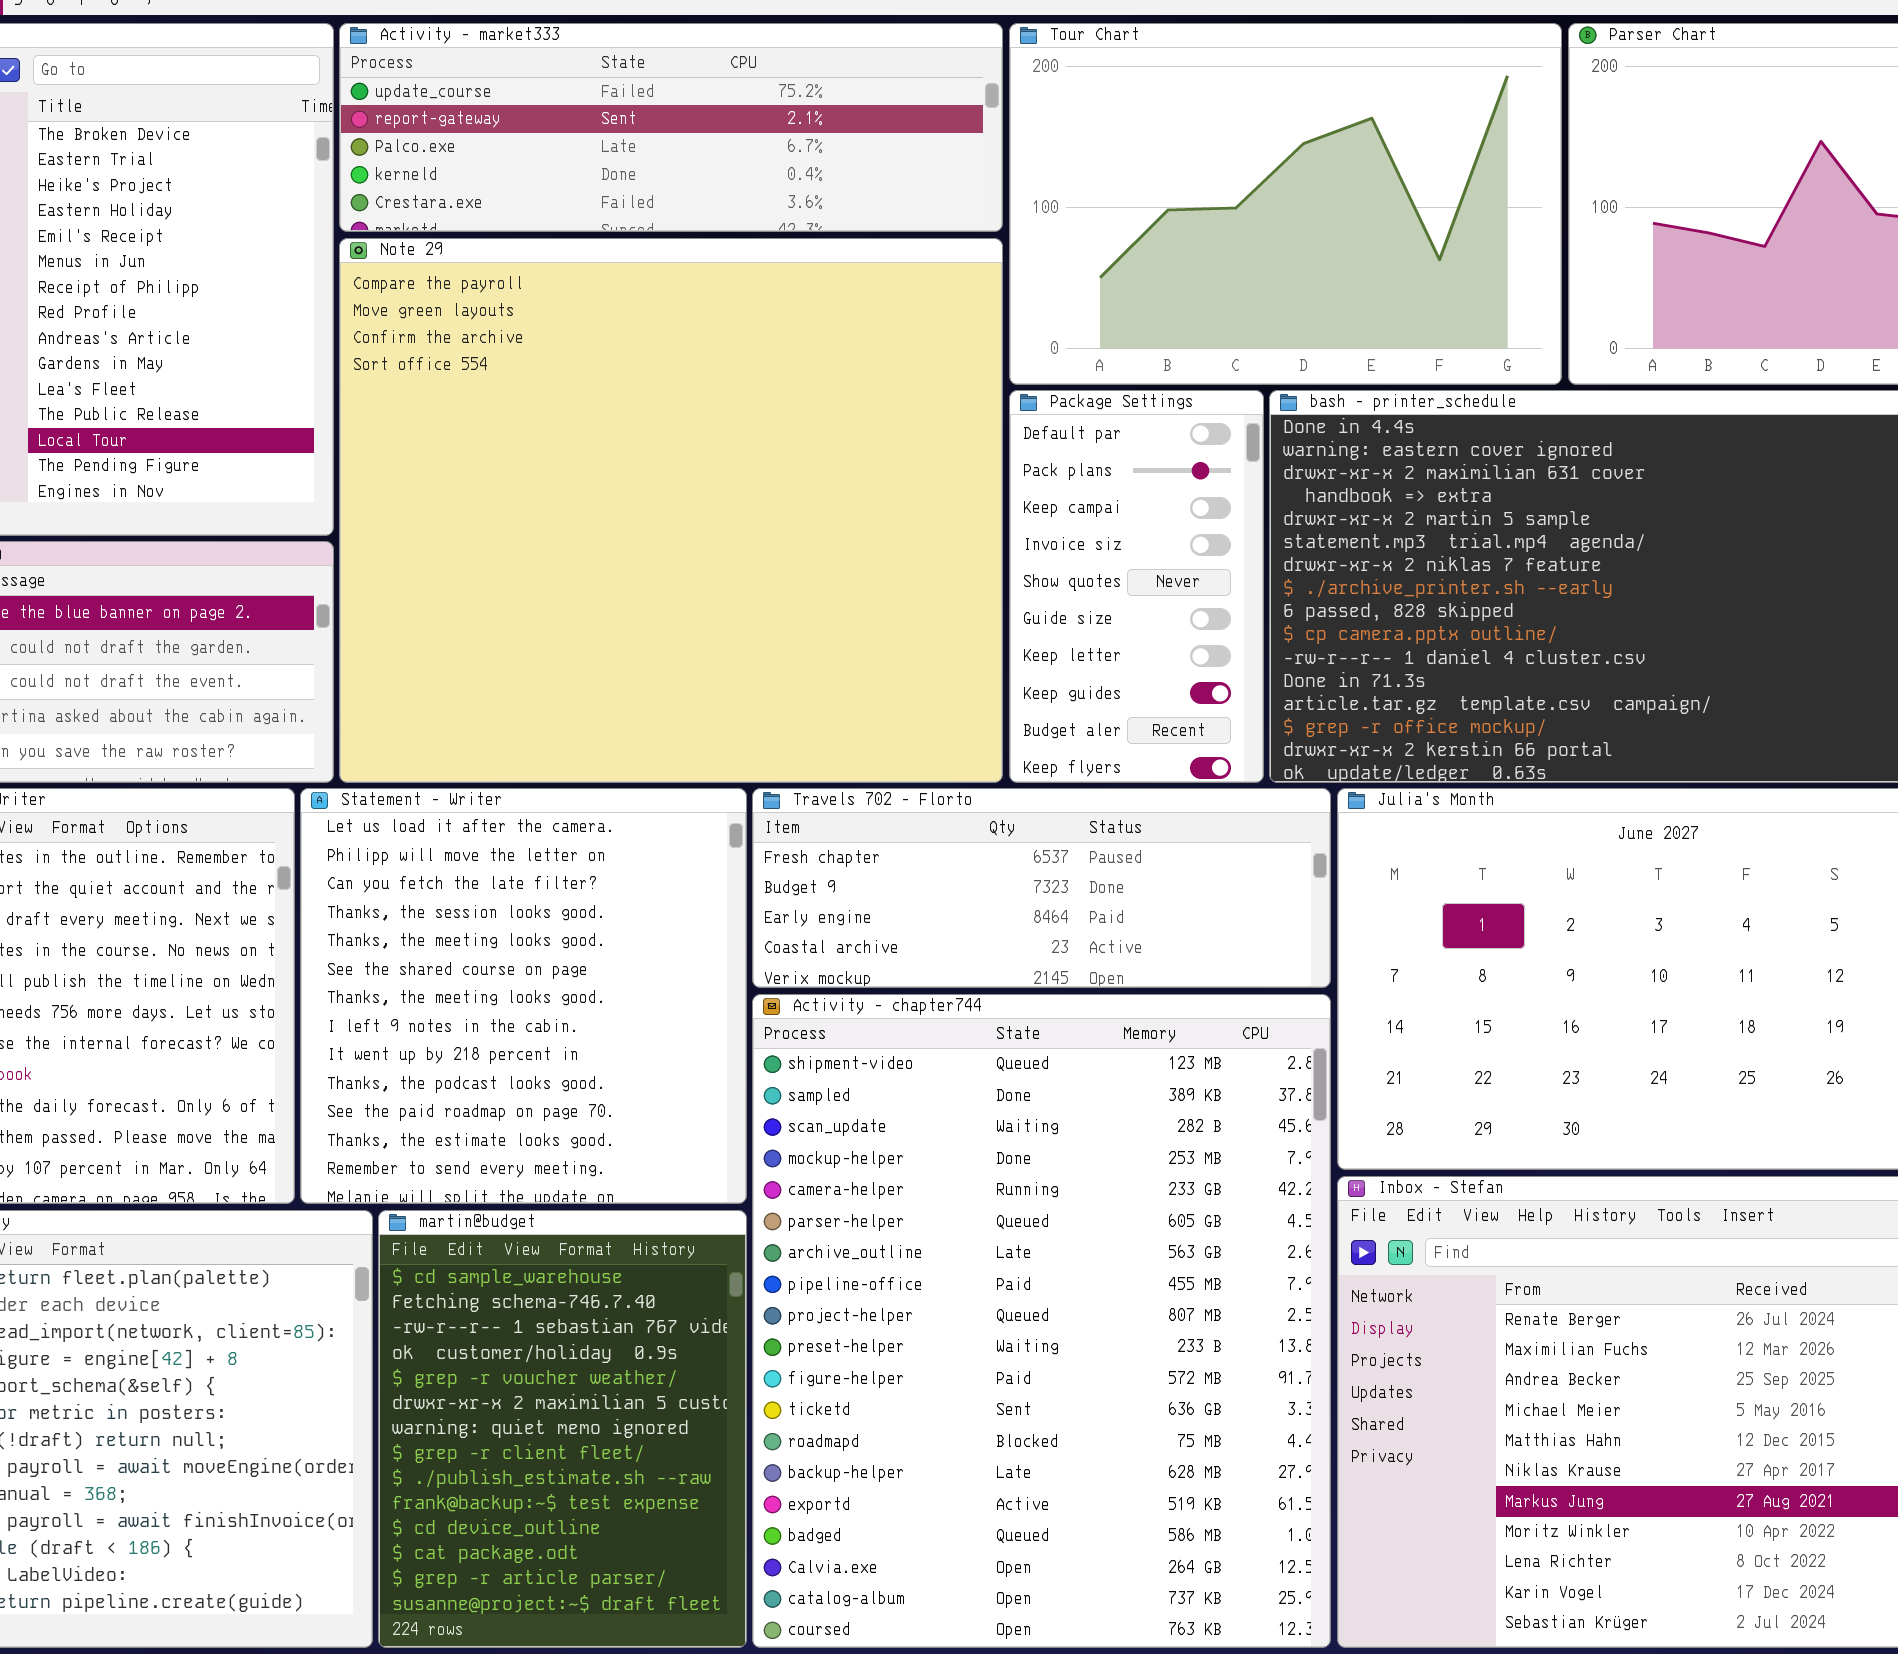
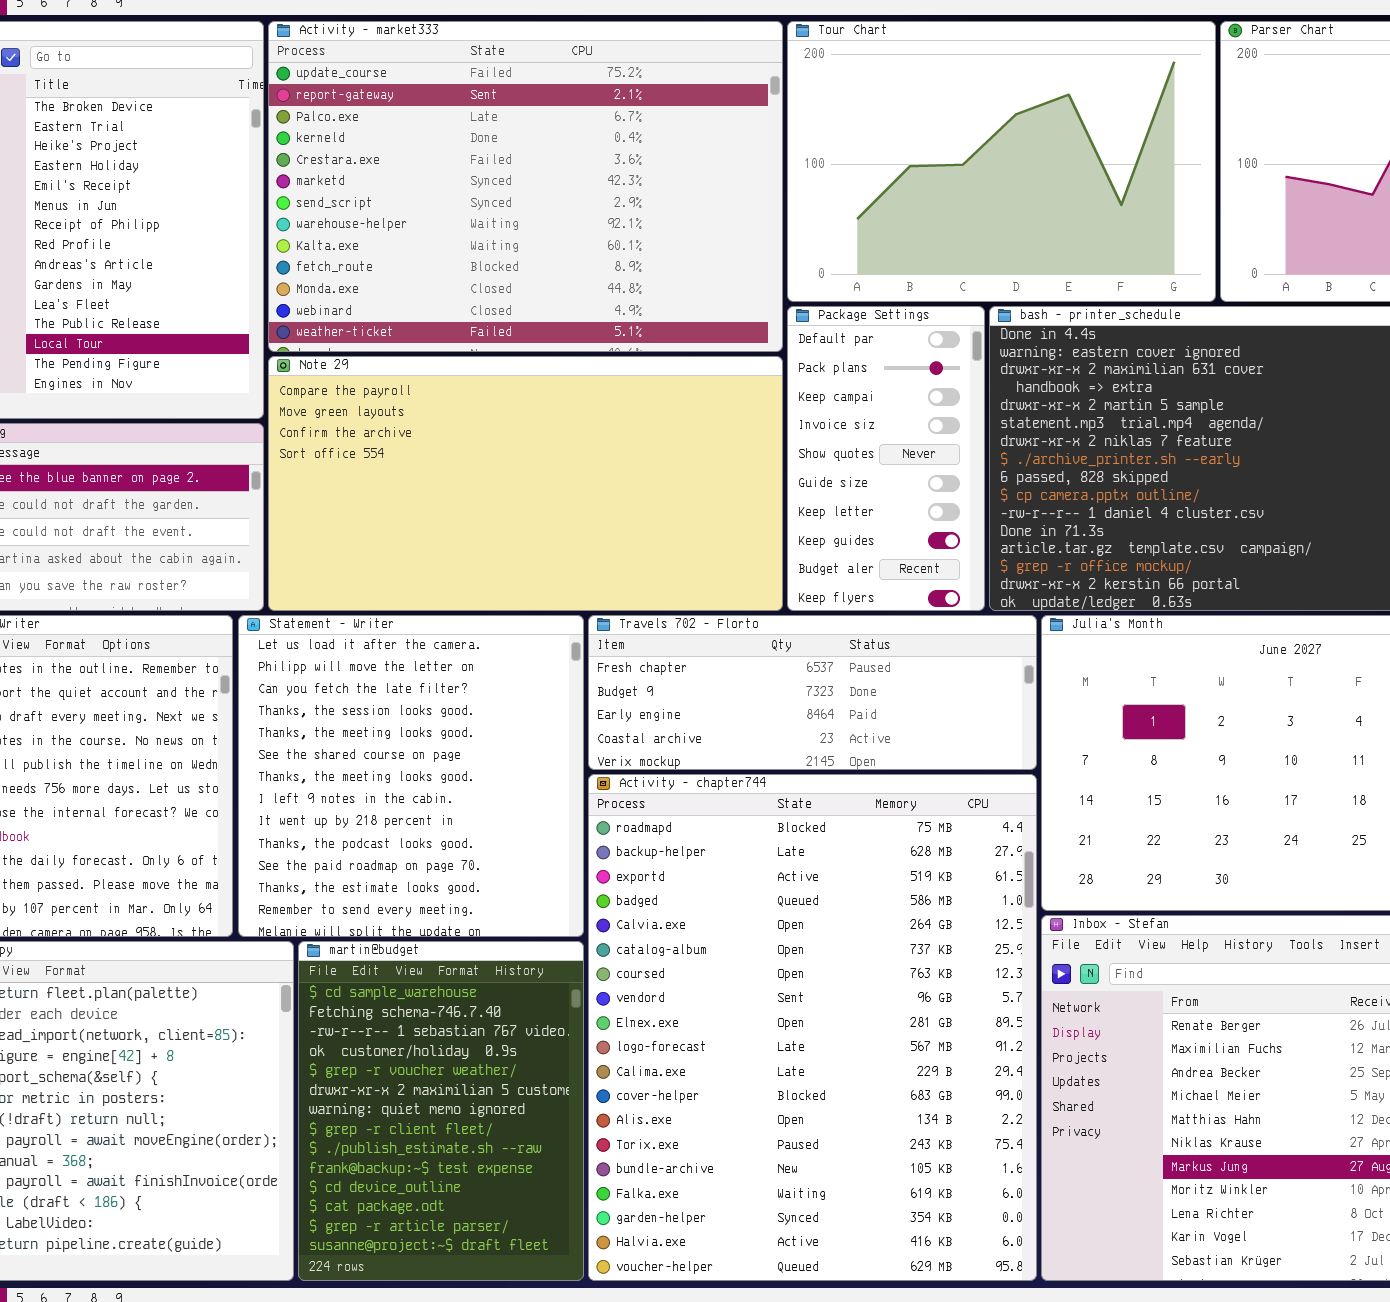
Activity - market333: [339,23,1003,232] -> [268,21,783,352], resized
Note 29: [339,238,1003,783] -> [268,356,783,611], resized
Activity - chapter744: [752,994,1331,1648] -> [588,774,1037,1281], scrolled down 12 rows

